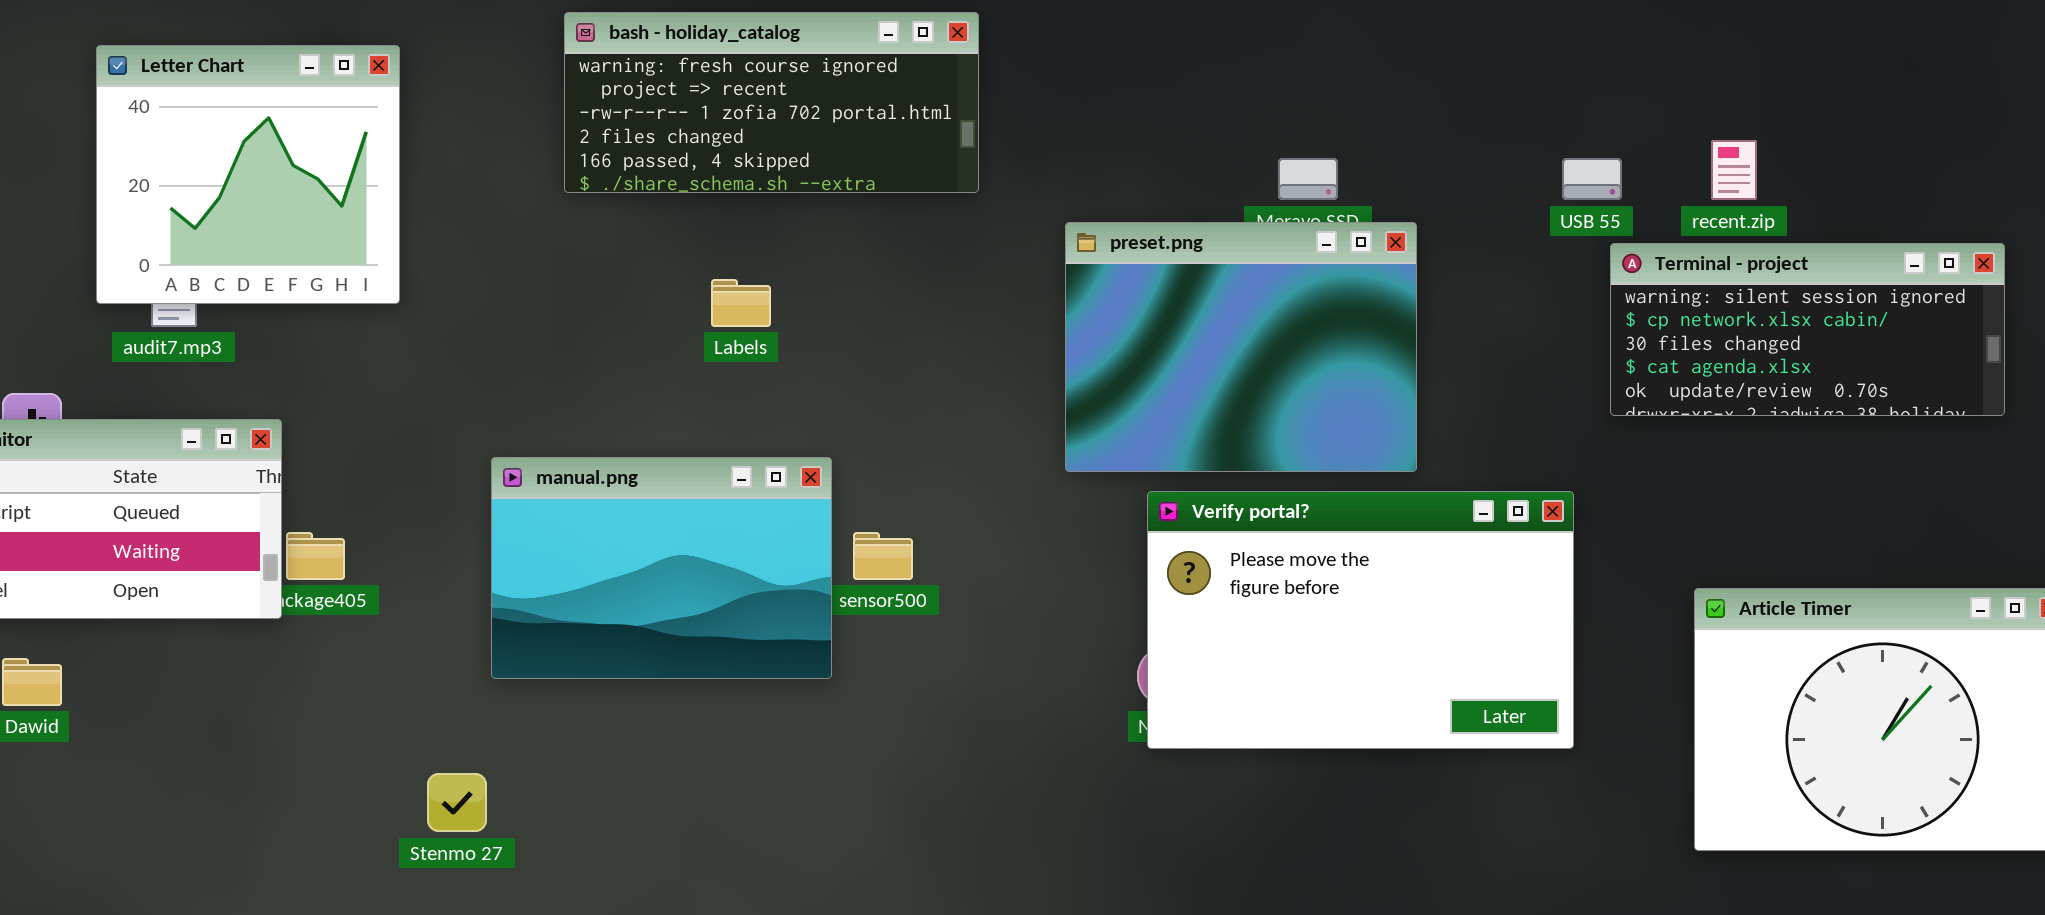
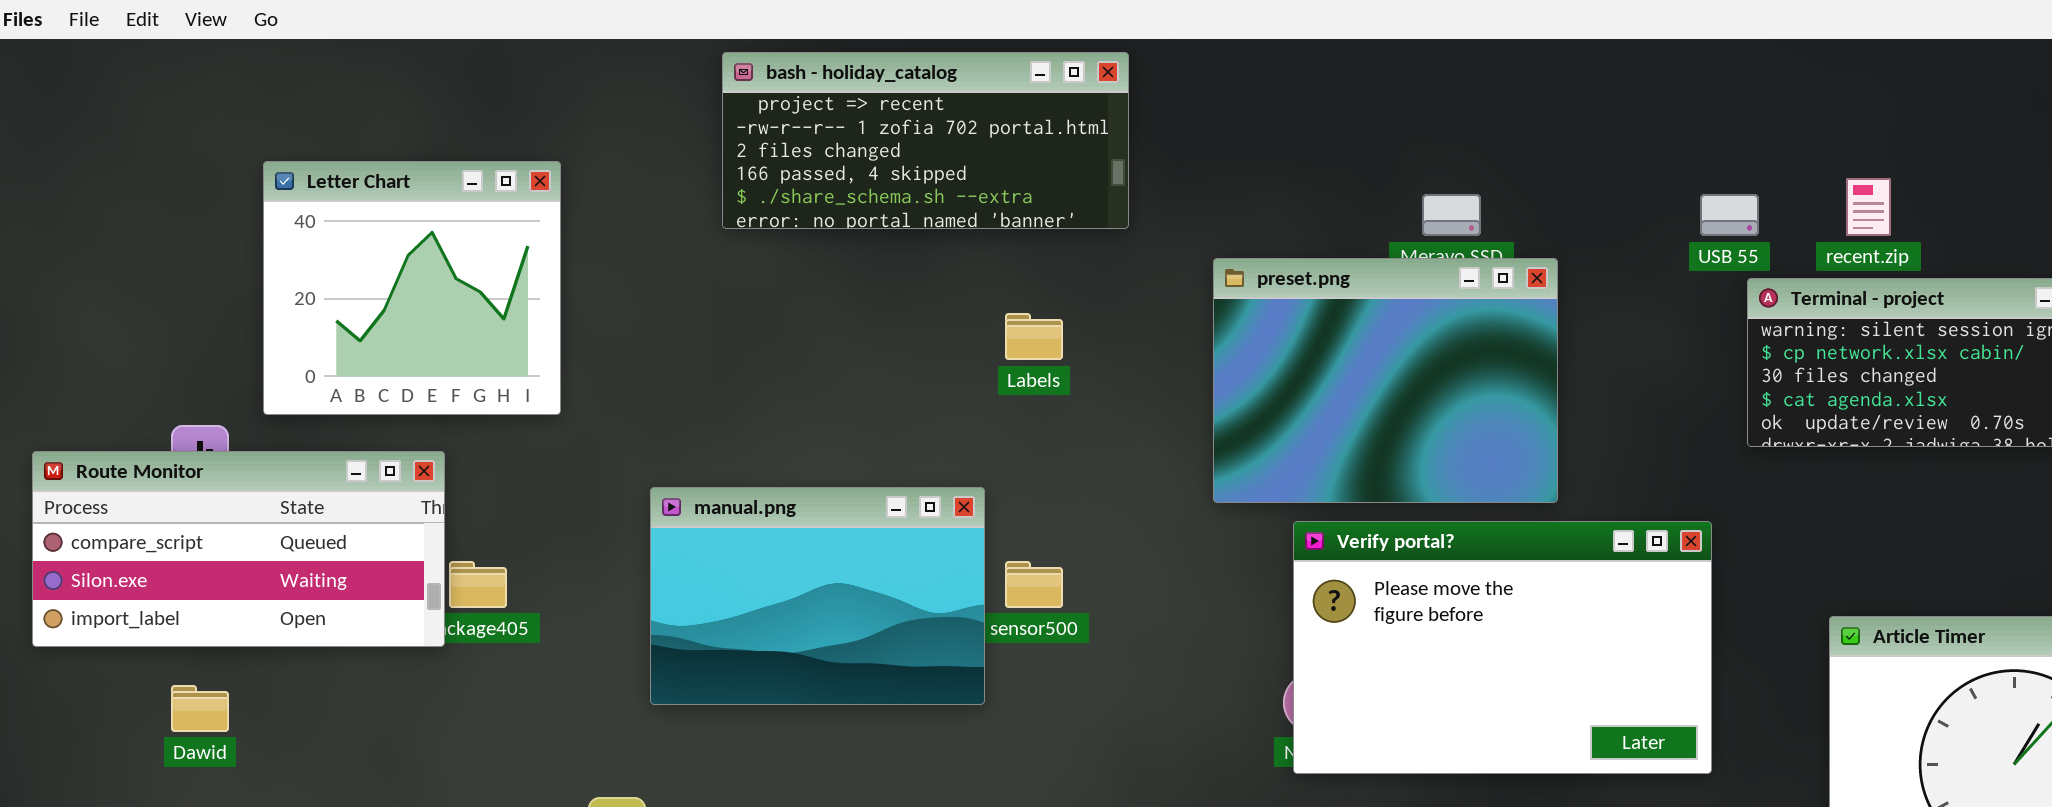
bash - holiday_catalog: [564,12,979,193] -> [722,52,1129,229], scrolled down 1 row
Letter Chart: [96,45,400,304] -> [263,161,561,415], moved
Labels: [711,279,771,327] -> [1005,313,1063,360], moved

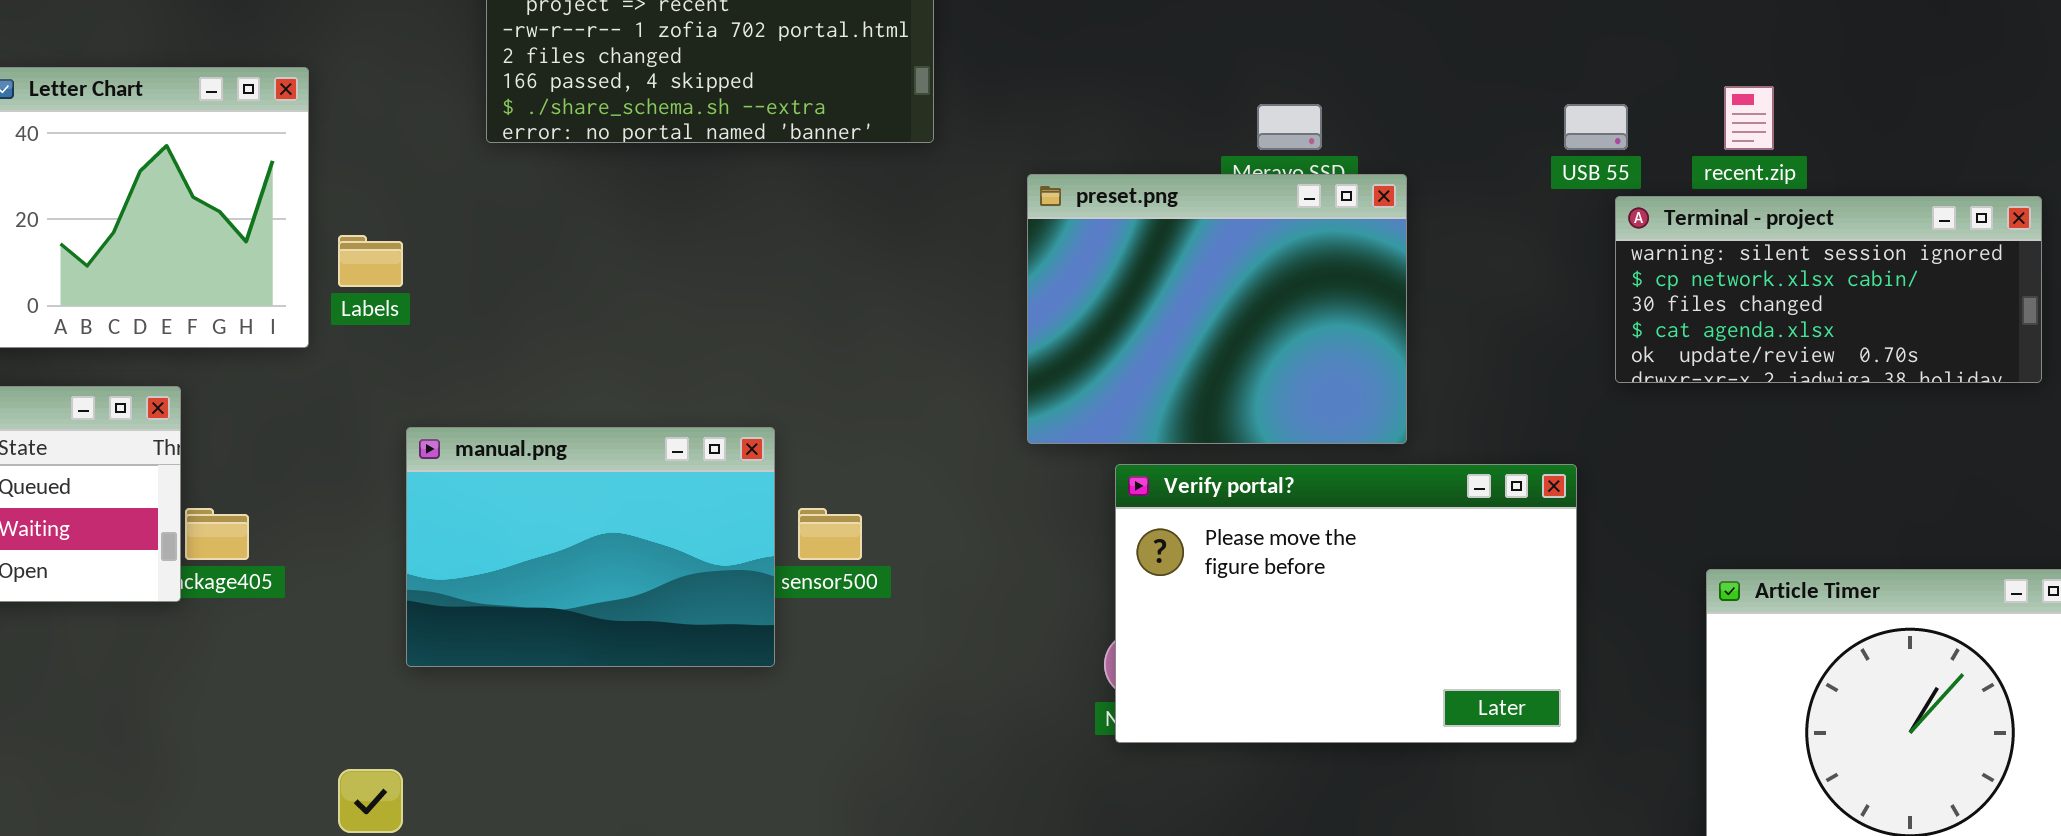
Labels: [1005,313,1063,360] -> [338,235,403,287], moved

